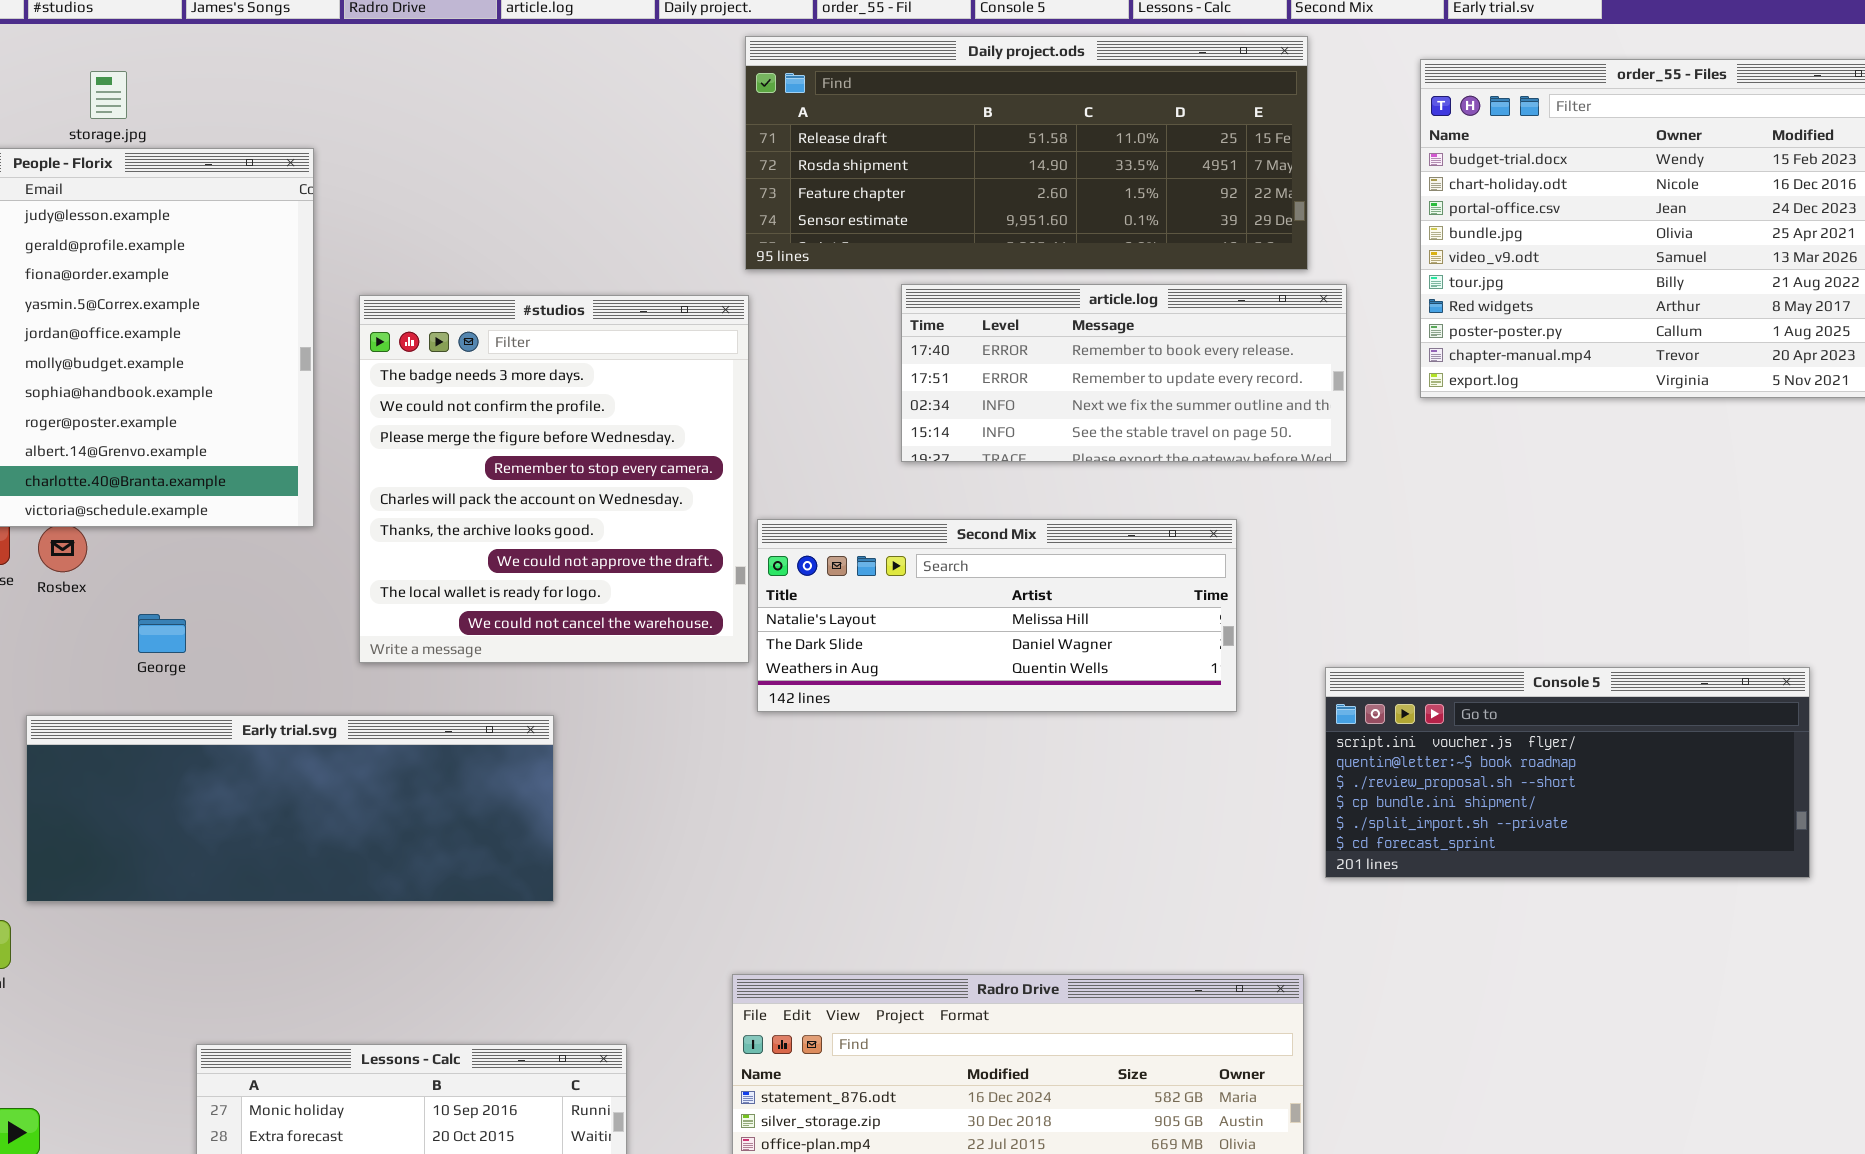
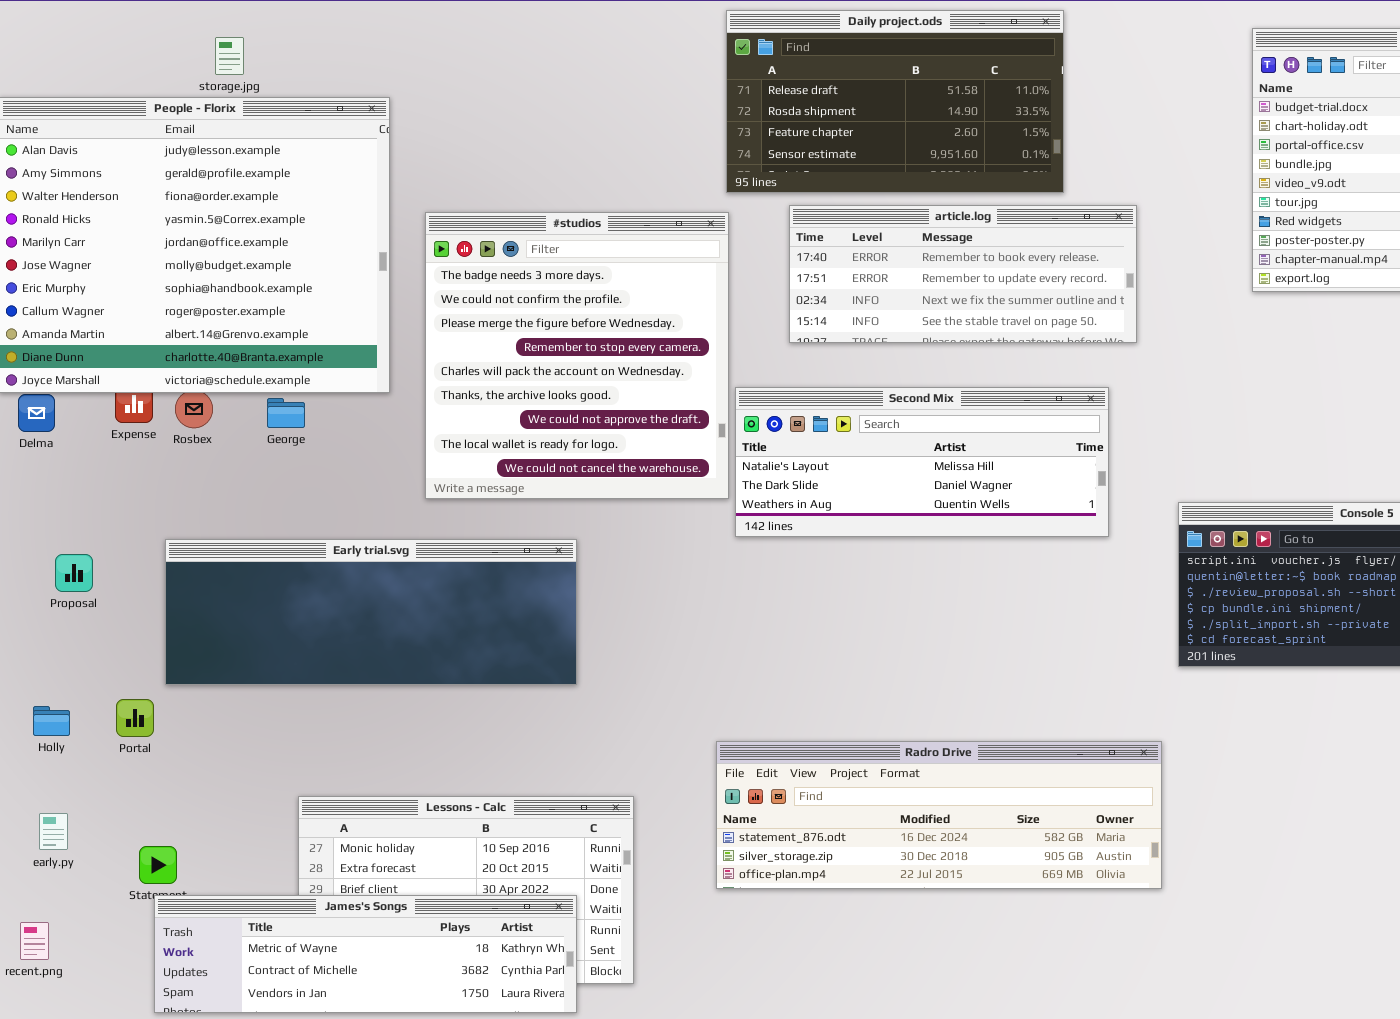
Daily project.ods: [745,36,1308,270] -> [726,10,1064,193], resized
article.log: [901,284,1347,462] -> [789,205,1137,343], moved
George: [138,614,186,653] -> [267,398,305,428], moved

